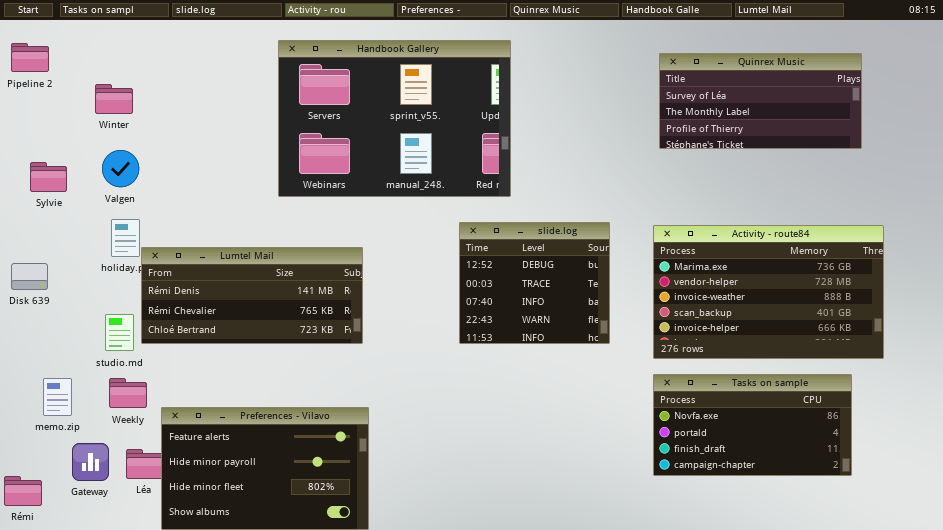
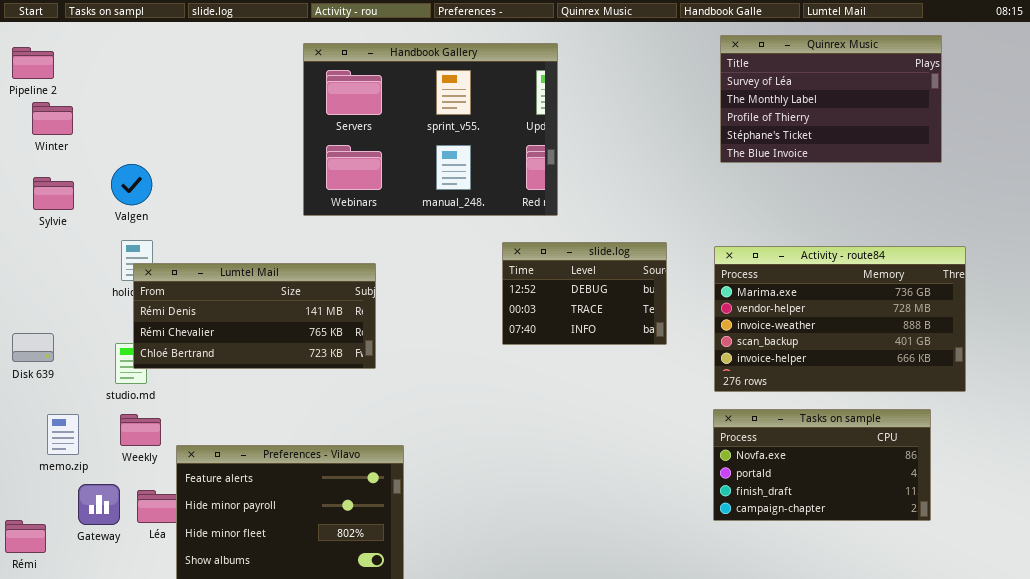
Quinrex Music: [659,53,862,149] -> [720,35,942,163], resized
Winter: [95,84,133,114] -> [32,102,73,135], moved
slide.log: [459,222,610,344] -> [502,242,667,345], resized
Lumtel Mail: [141,247,363,344] -> [133,263,376,369], moved
Disk 639: [11,263,48,290] -> [12,333,54,362], moved

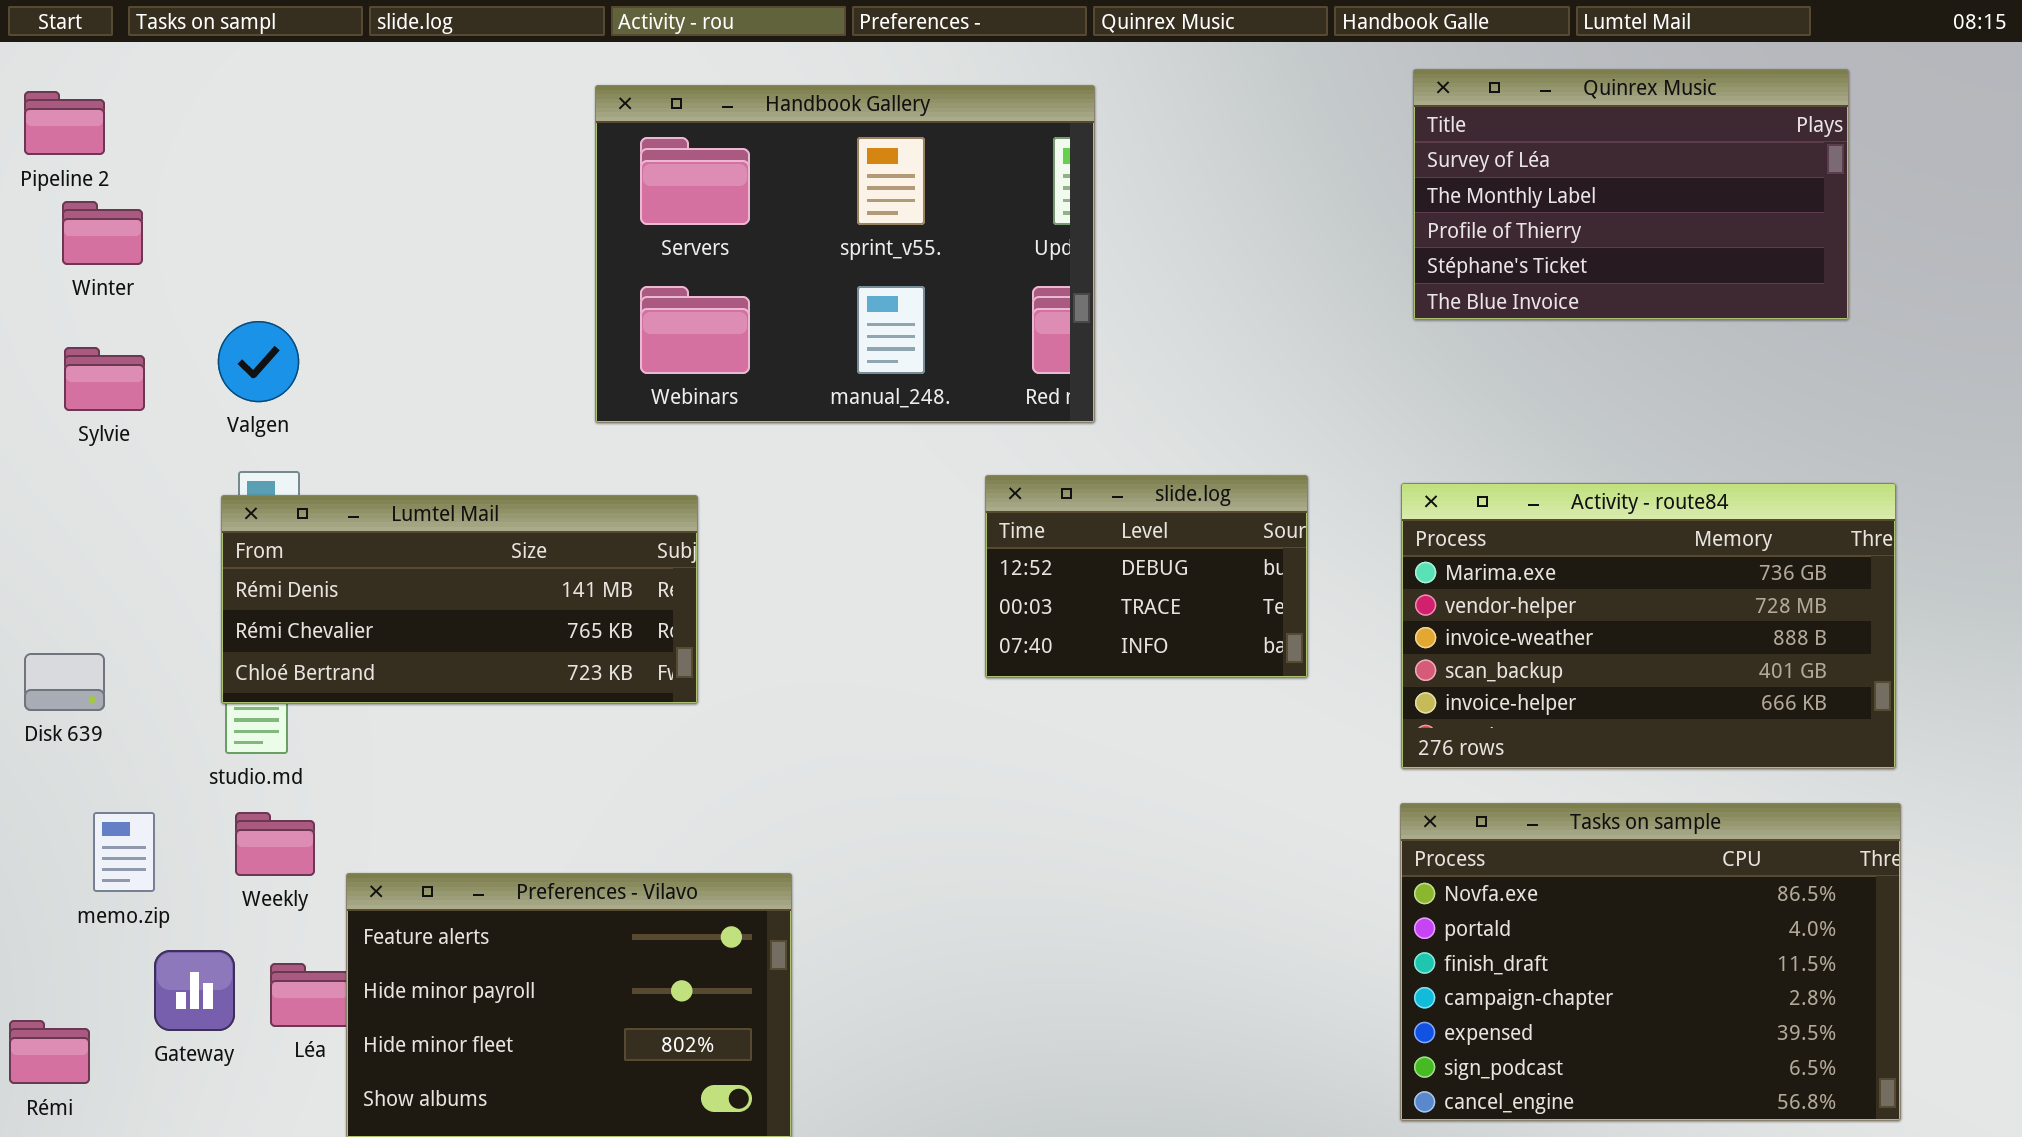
Lumtel Mail: [133,263,376,369] -> [221,495,698,704], moved
Tasks on sample: [713,409,931,521] -> [1400,803,1901,1121], resized

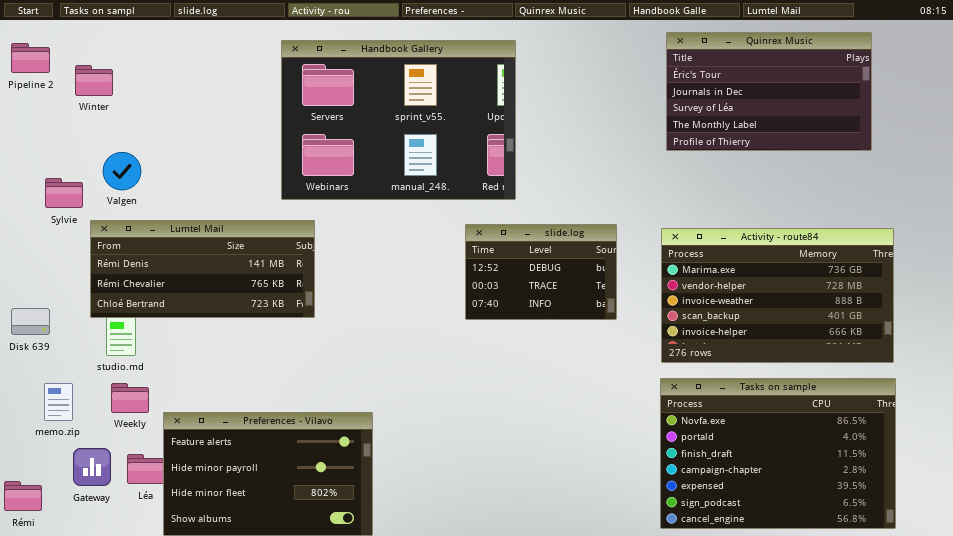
Quinrex Music: [1413,69,1849,320] -> [666,32,872,151], scrolled up 2 rows
Winter: [62,201,143,265] -> [75,65,113,96], moved
Sylvie: [64,347,145,411] -> [45,178,83,208], moved
Lumtel Mail: [221,495,698,704] -> [90,220,315,318], moved

